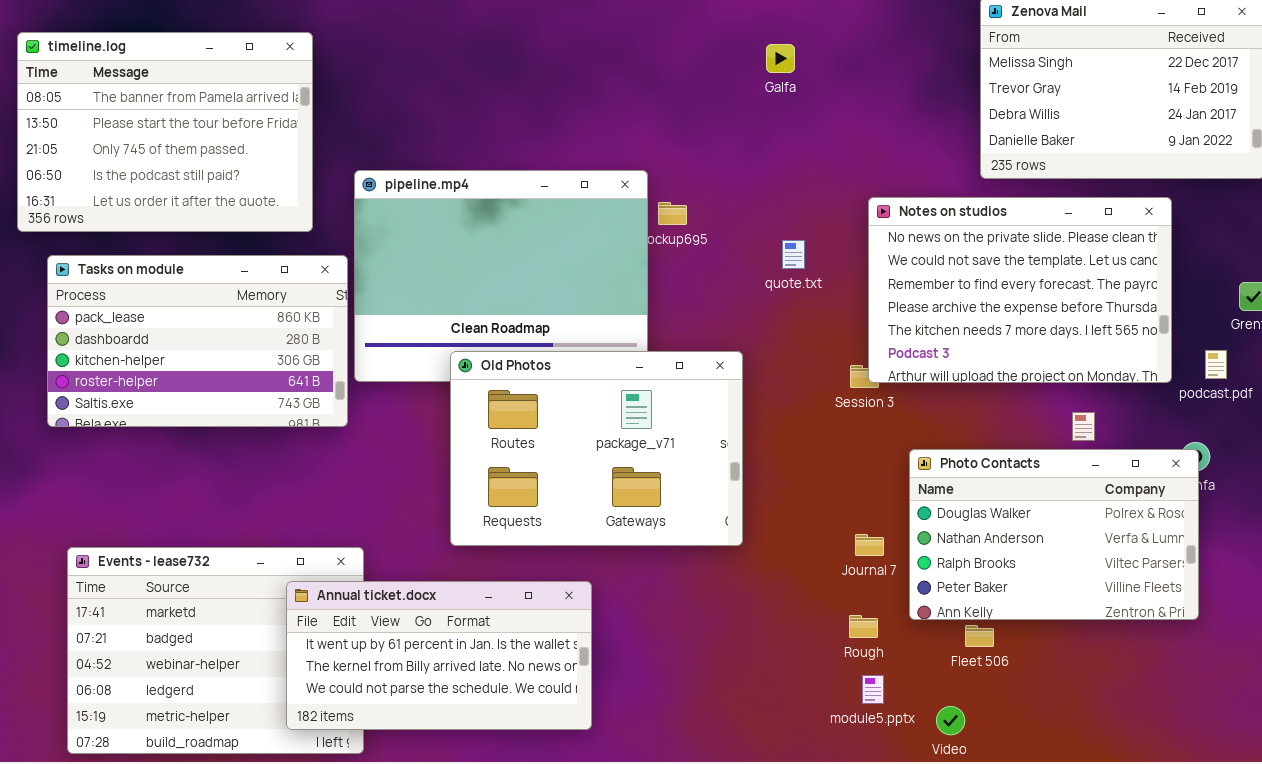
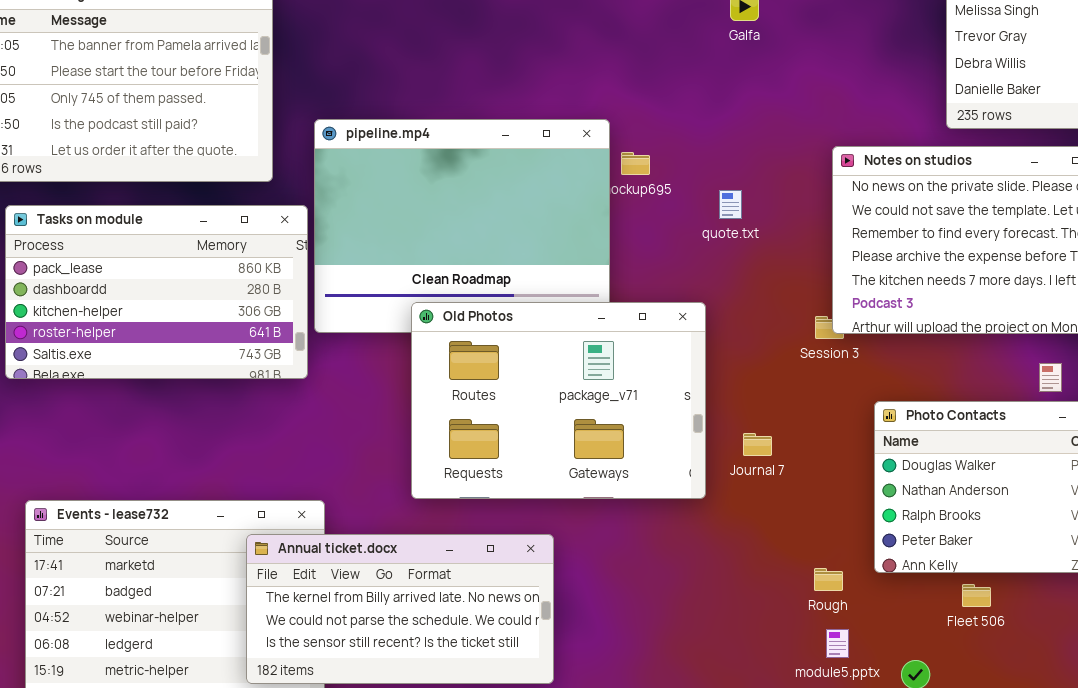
quote.txt: [782,240,805,269] -> [719,190,742,219], moved
Journal 7: [855,534,884,556] -> [743,433,772,456], moved
Annual ticket.docx: [286,581,592,730] -> [246,534,554,684], scrolled down 1 row
Fleet 506: [965,625,994,647] -> [962,584,991,607], moved

